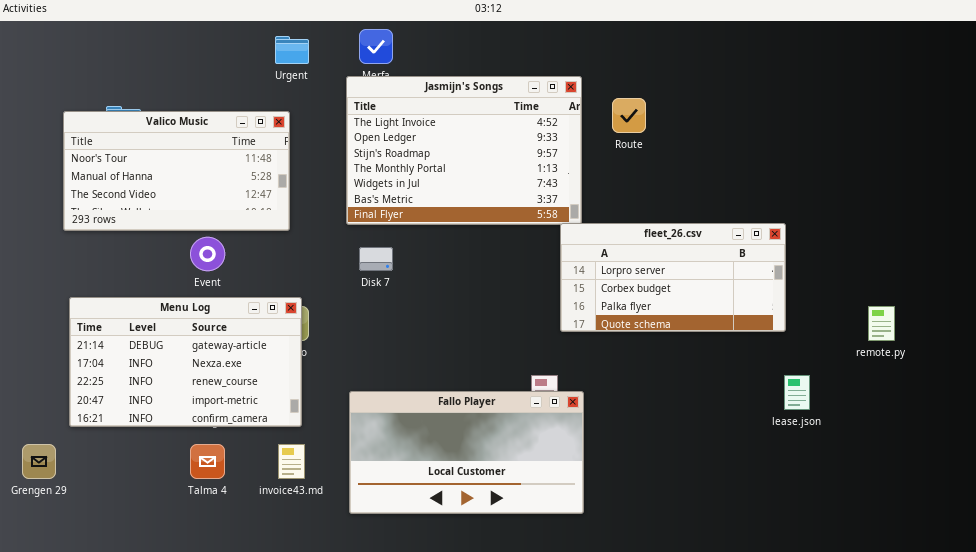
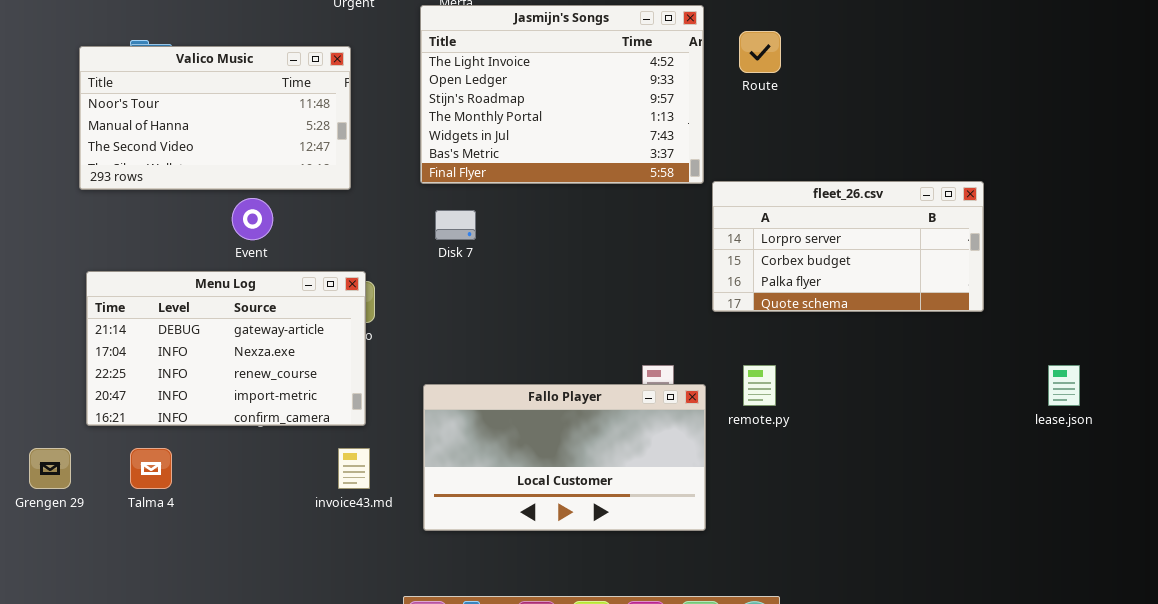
fleet_26.csv: [560,223,786,332] -> [712,181,984,312], moved
remote.py: [868,306,895,341] -> [743,365,776,406], moved
lease.json: [784,375,810,410] -> [1048,365,1080,406], moved
Talma 4: [190,444,225,479] -> [130,448,172,489], moved

